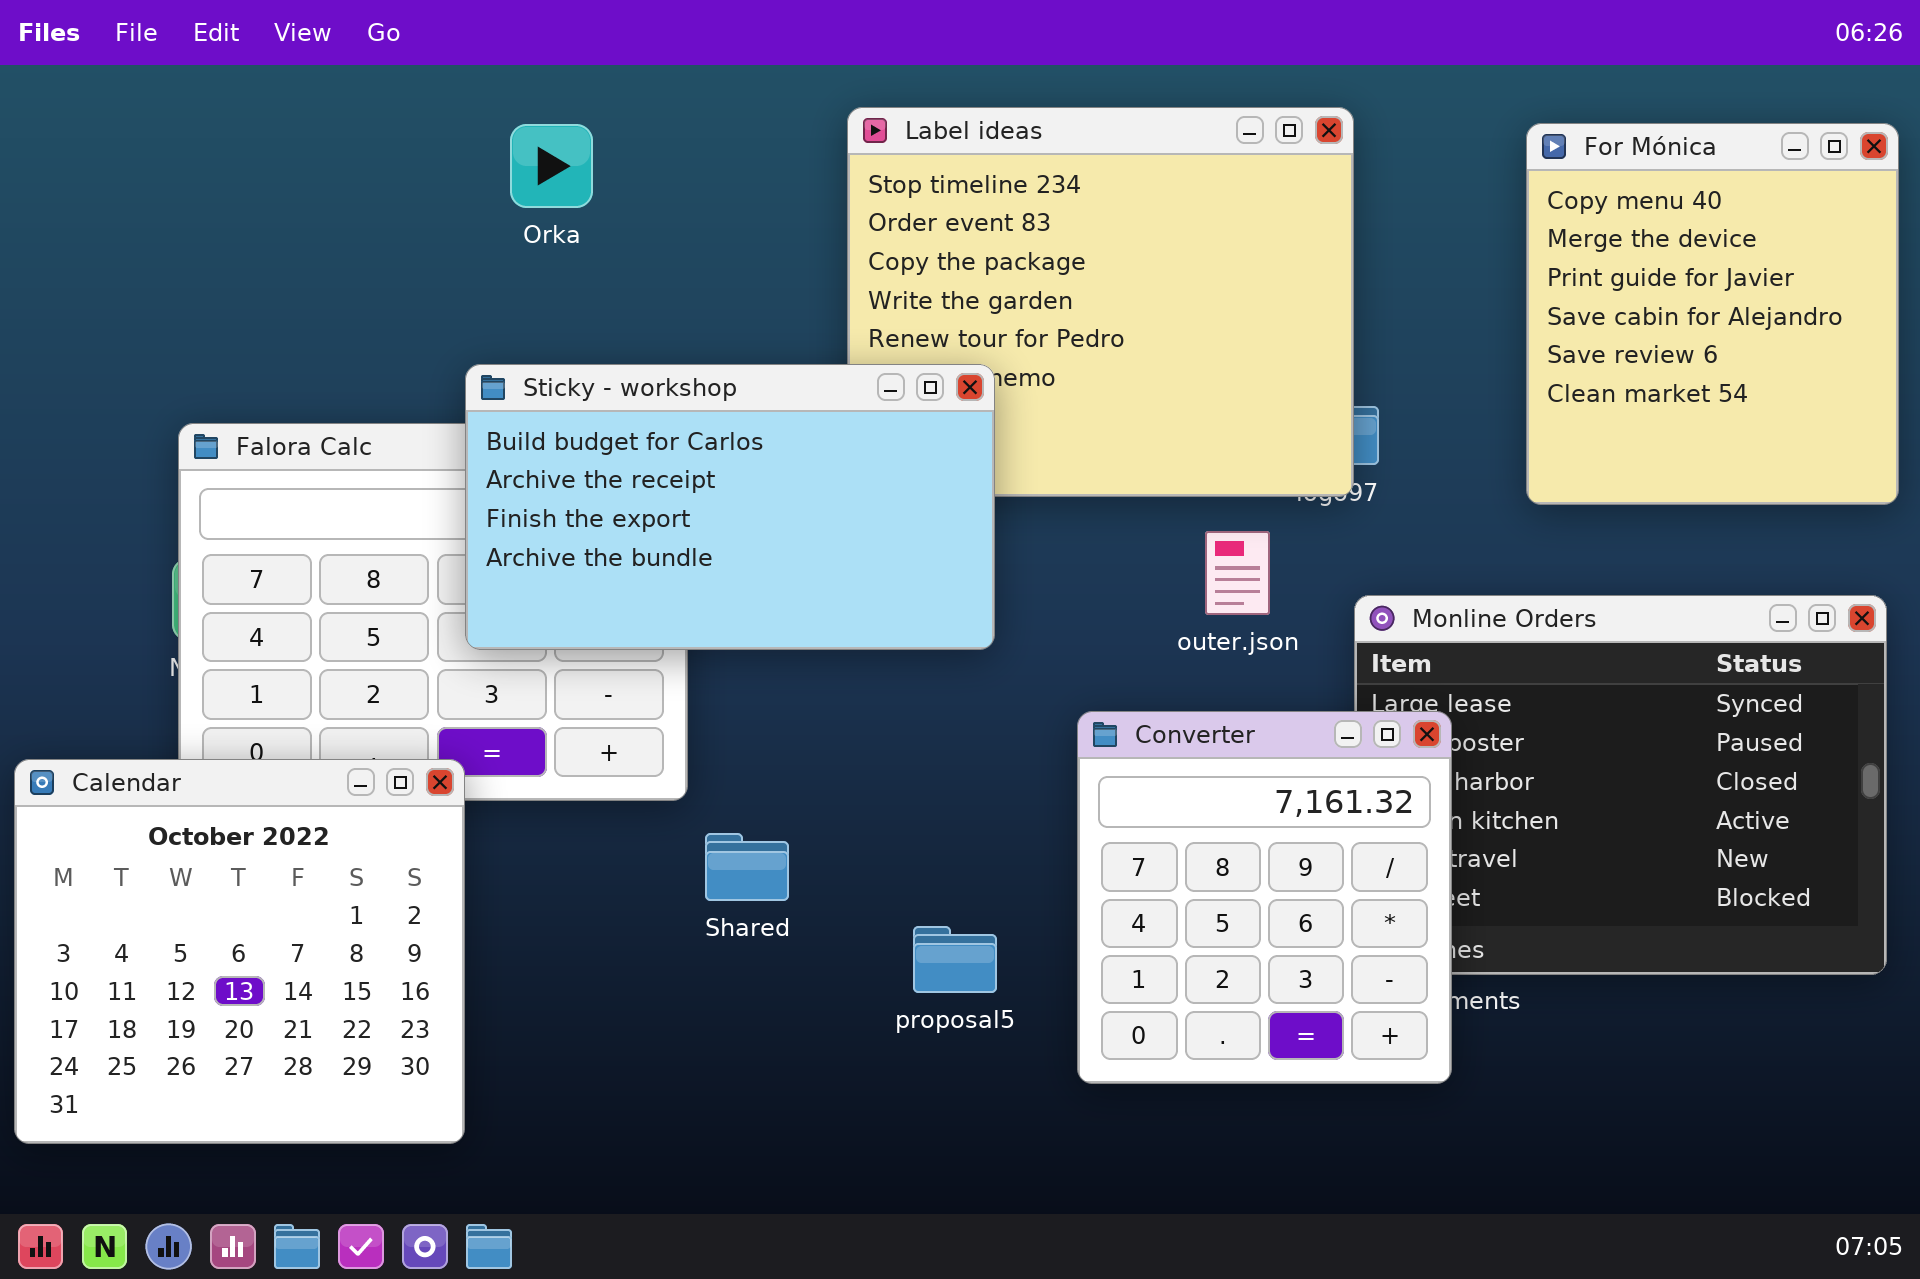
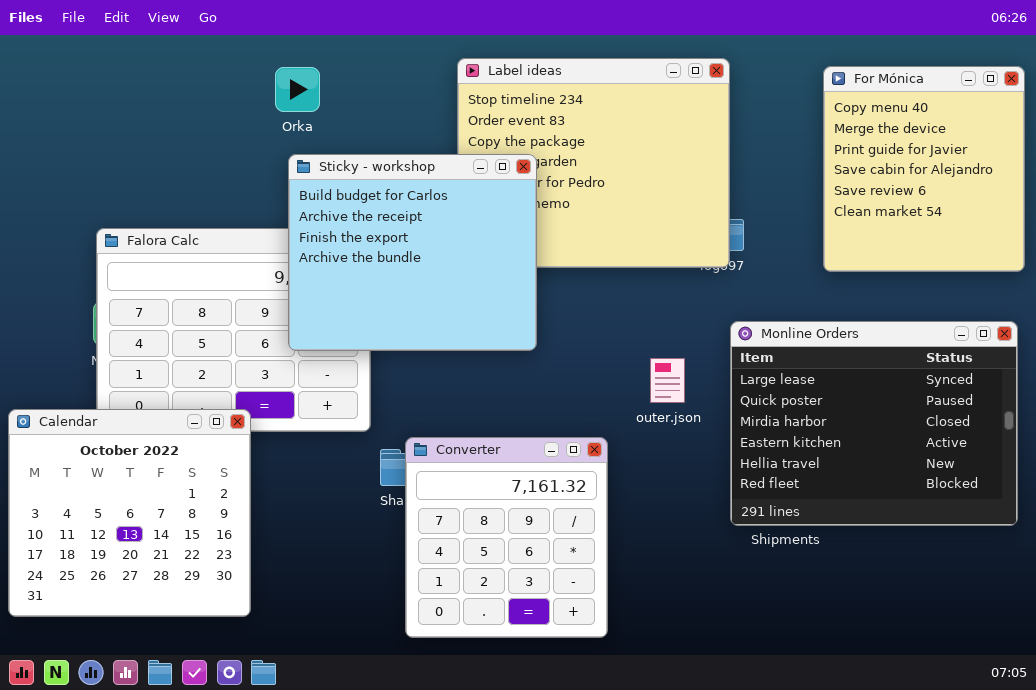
Sticky - workshop: [465,364,995,650] -> [288,154,537,351], resized
outer.json: [1205,531,1270,615] -> [650,358,685,403], moved
Converter: [1077,711,1452,1084] -> [405,437,608,638], moved

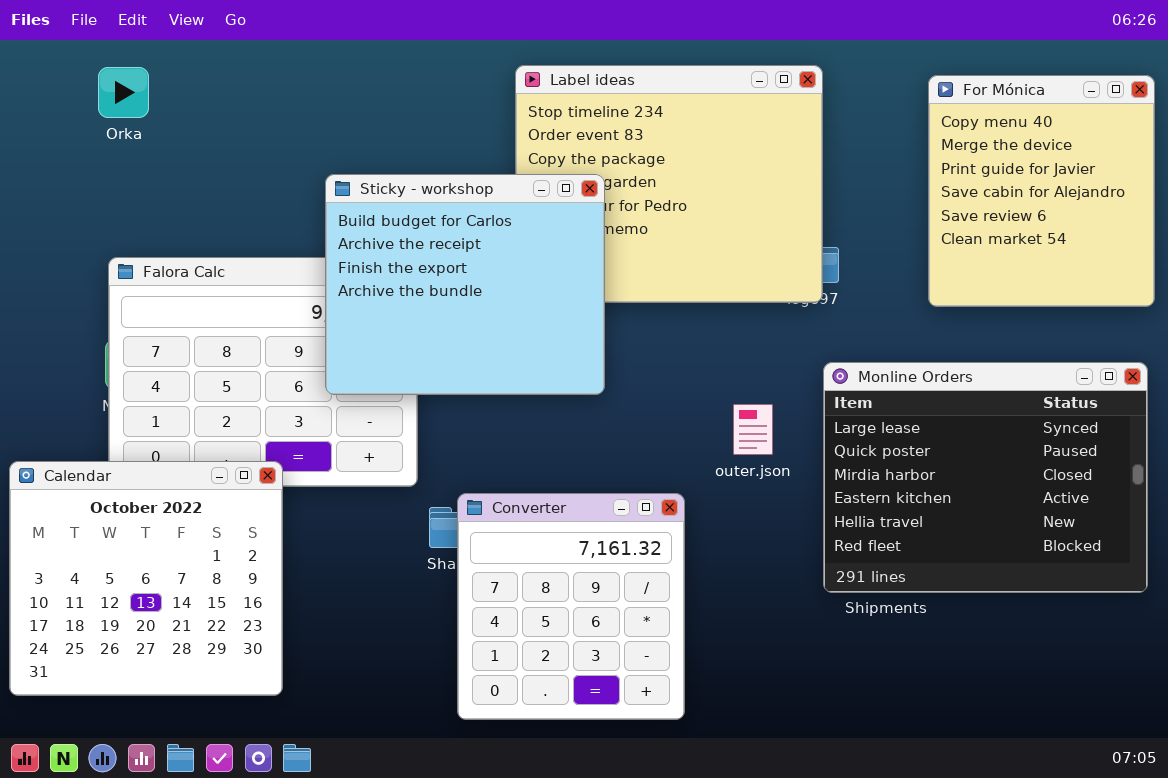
Orka: [275,67,320,112] -> [98,67,149,118], moved

